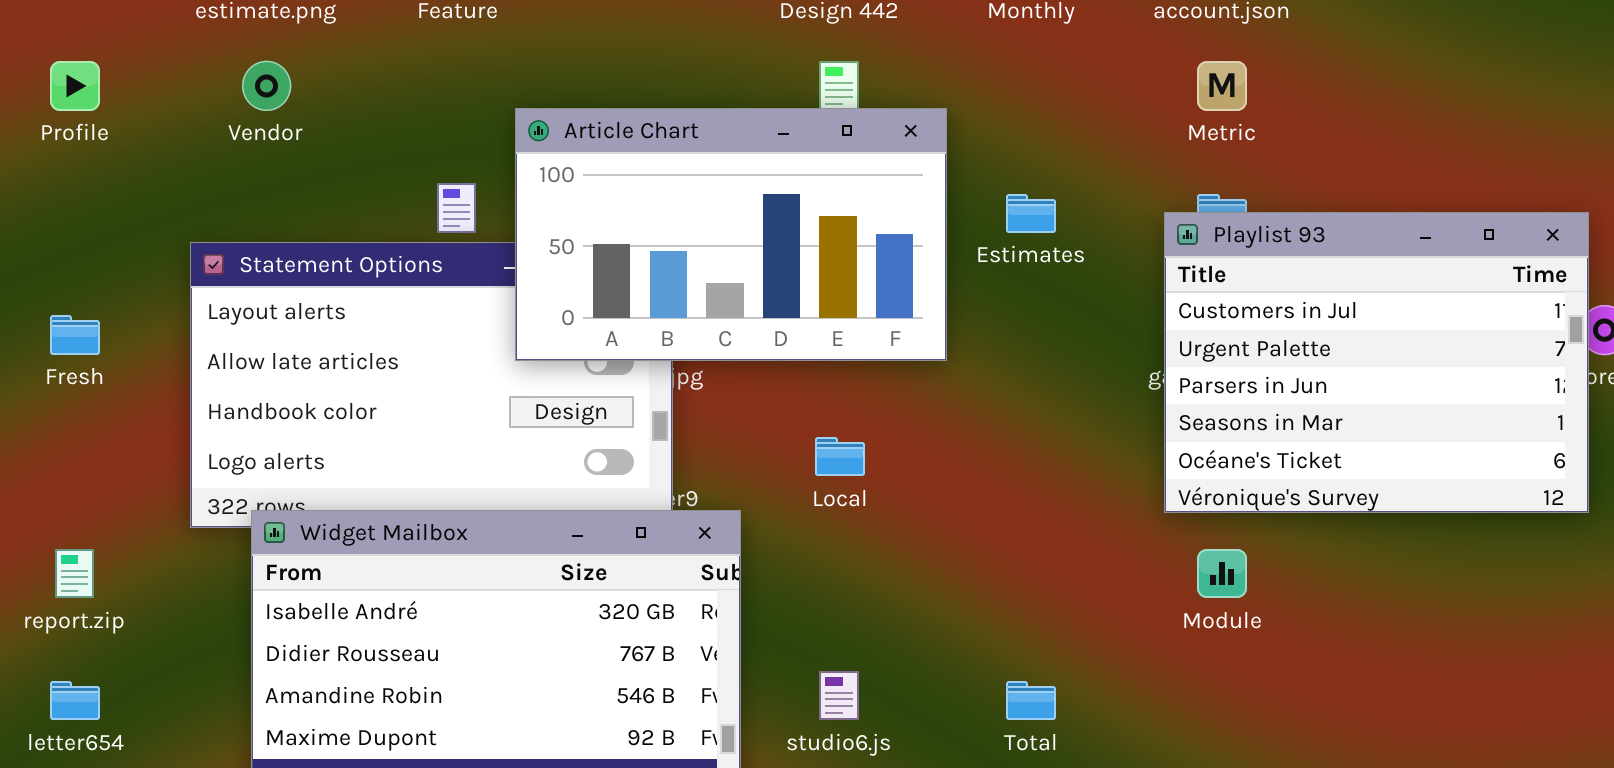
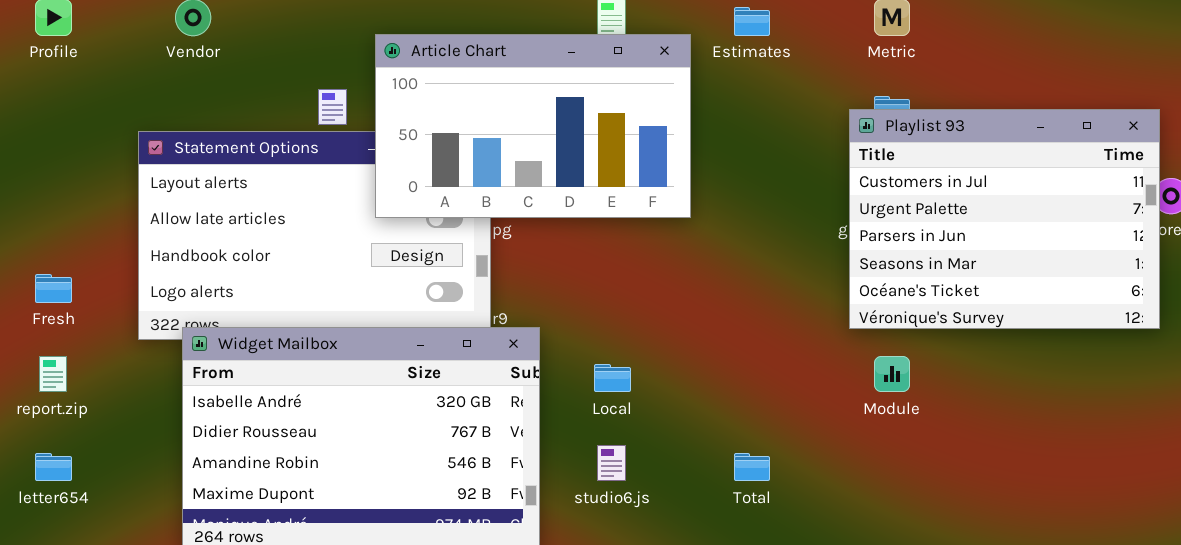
Estimates: [1006,194,1056,233] -> [734,7,770,36], moved
Fresh: [50,315,100,355] -> [35,274,72,303], moved
Local: [815,437,865,476] -> [594,364,631,392], moved

